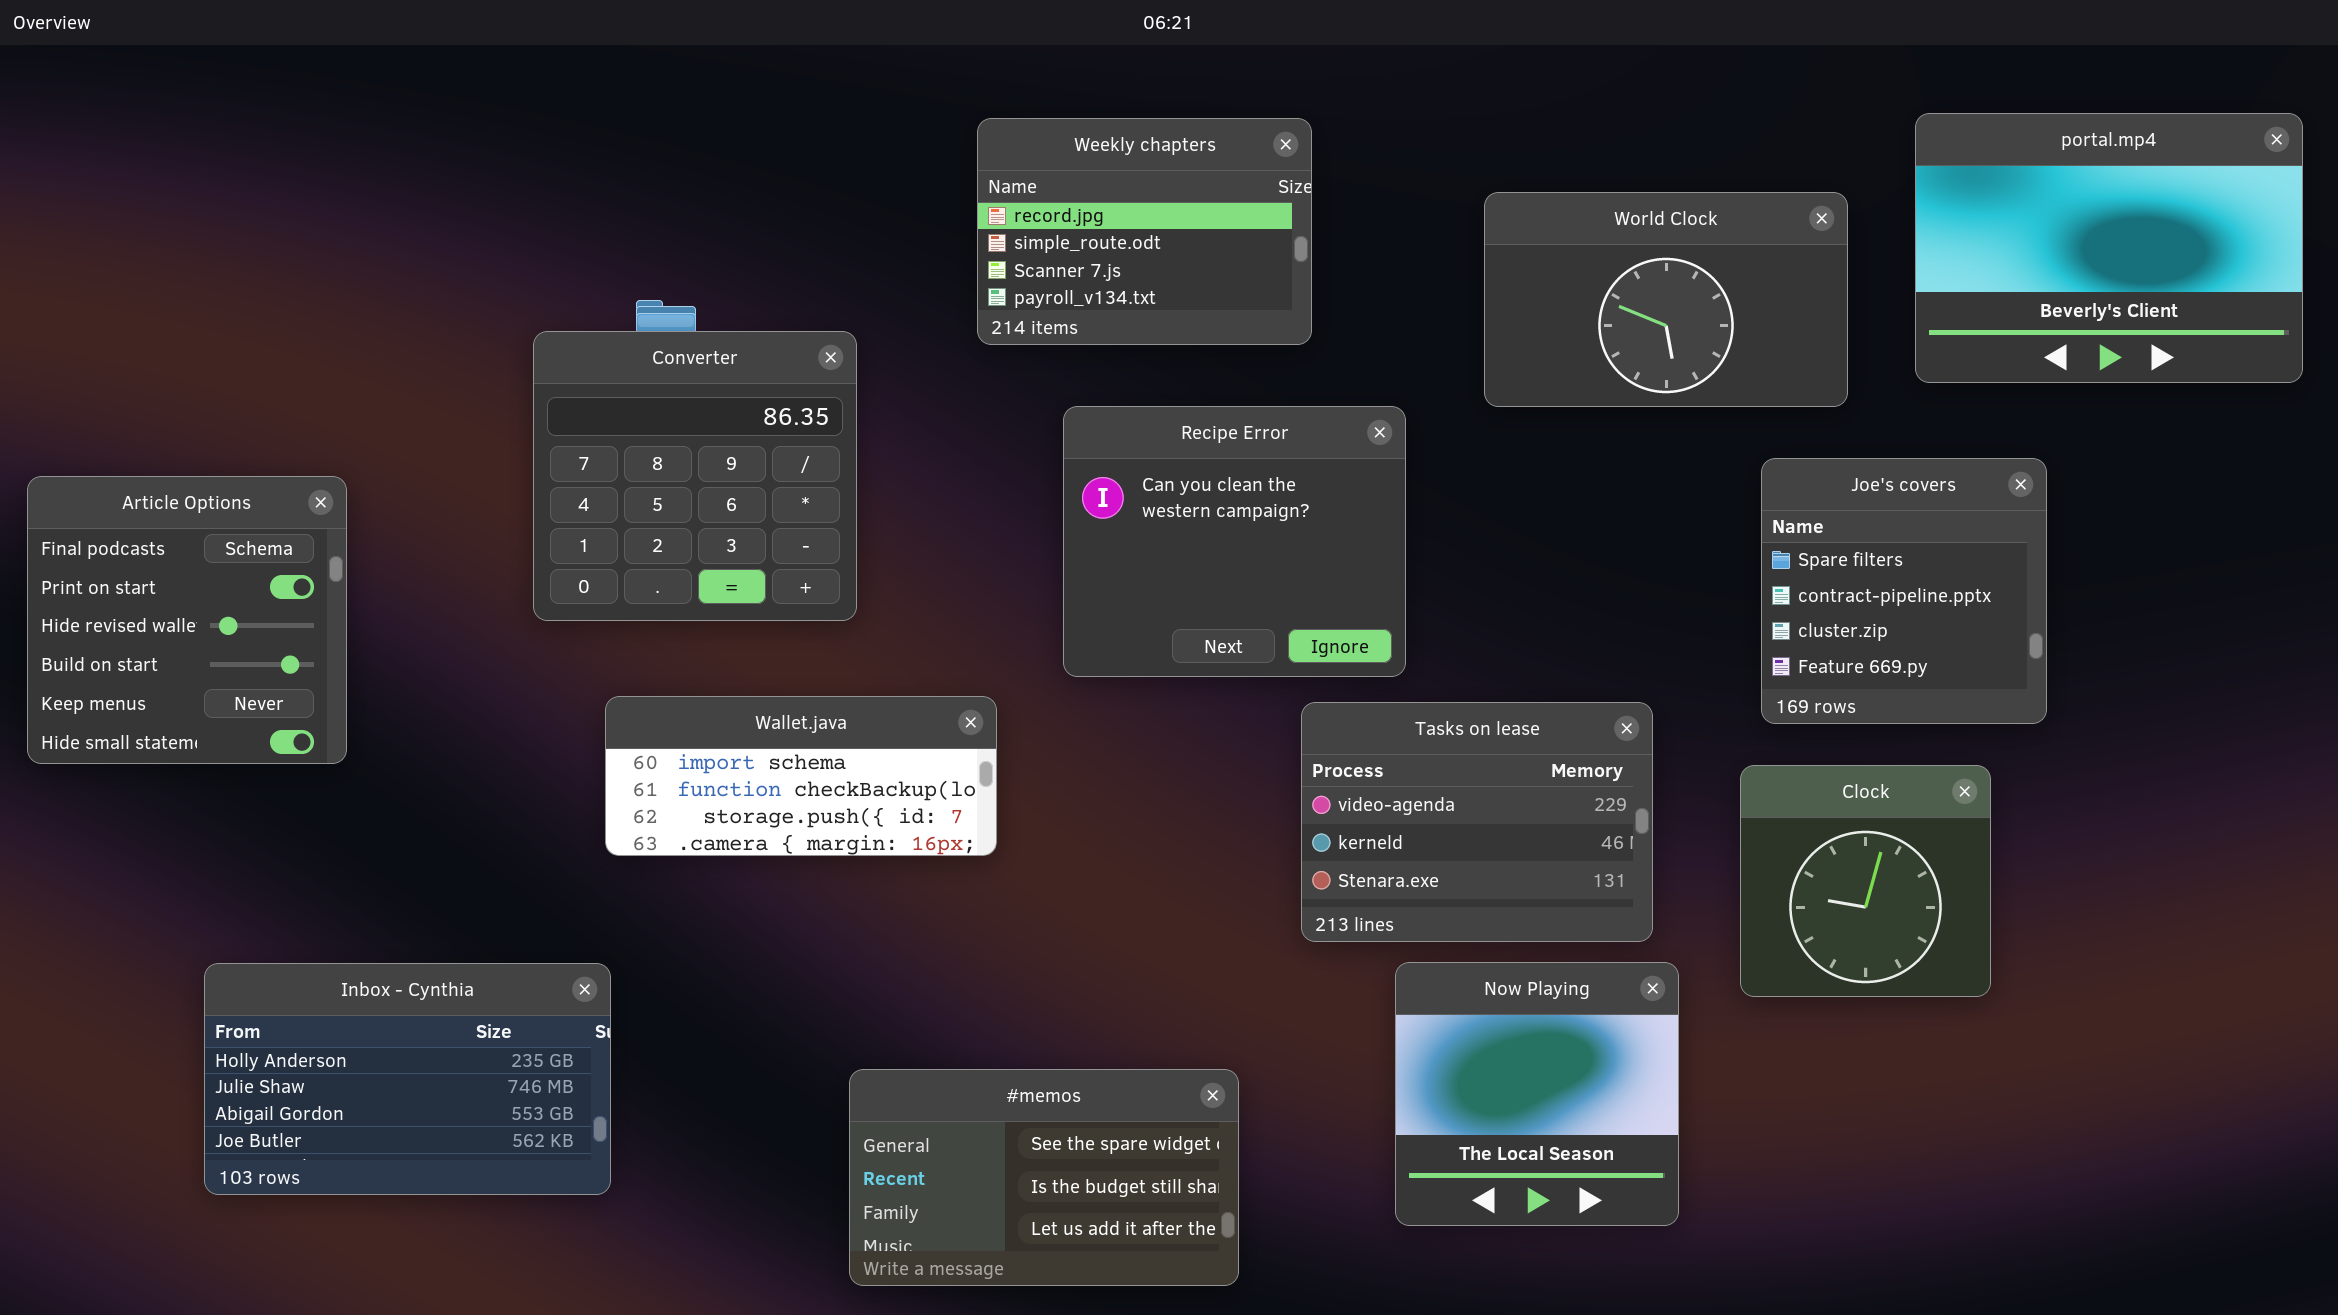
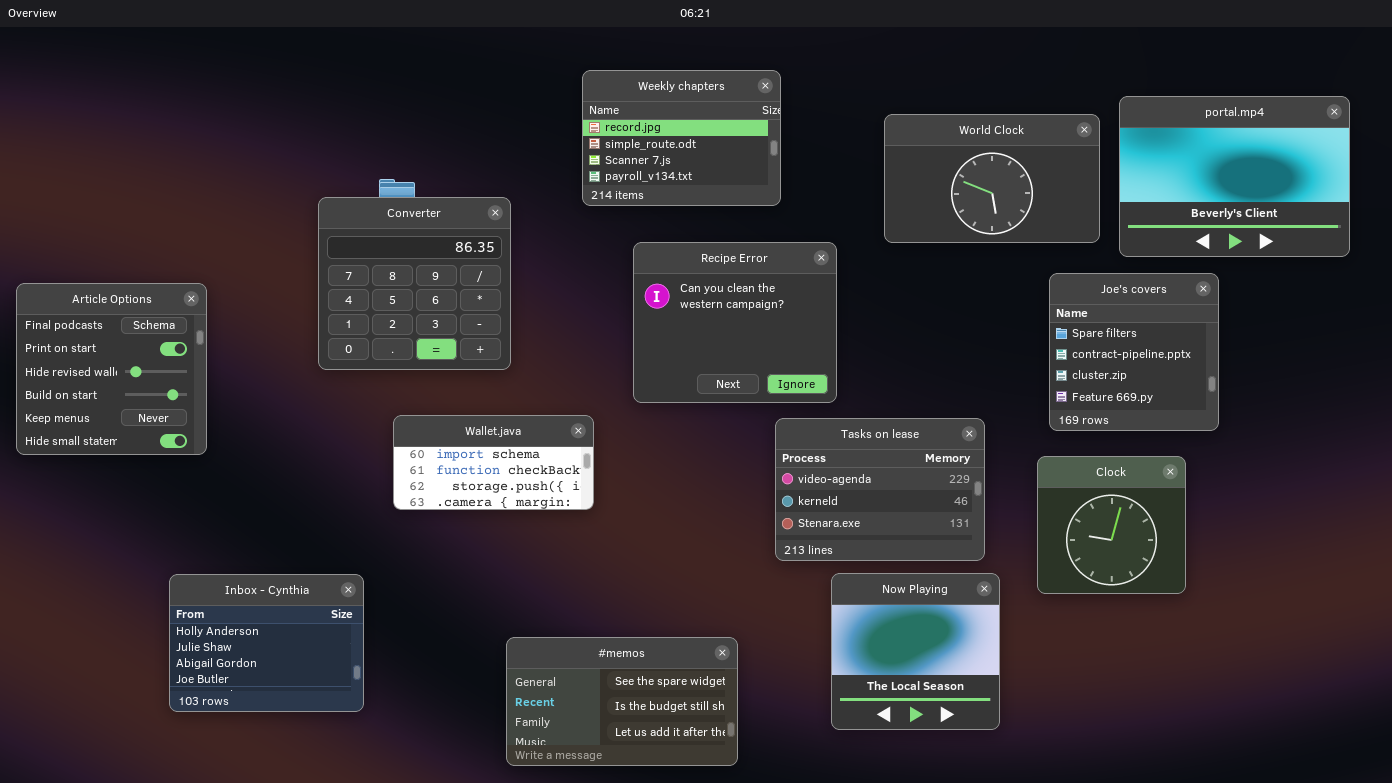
portal.mp4: [1915,113,2303,383] -> [1119,96,1350,257], moved
Wallet.java: [605,696,997,856] -> [393,415,594,510], resized
Inbox - Cynthia: [204,963,611,1195] -> [169,574,364,712], resized

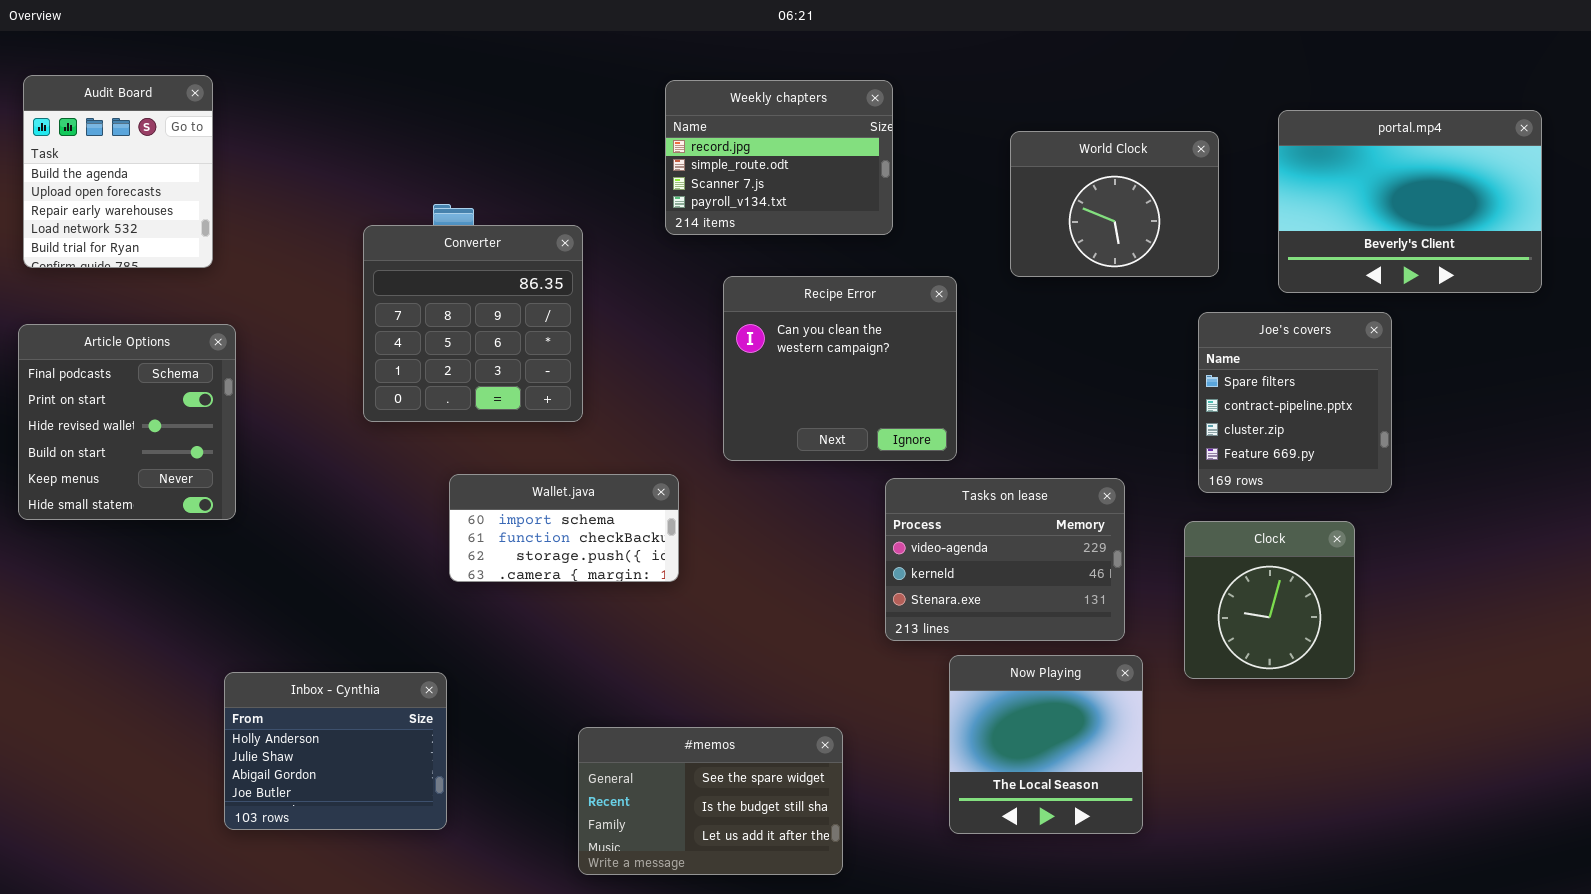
Audit Board: none -> [23,75,213,268], opened
World Clock: [884,114,1100,243] -> [1010,131,1219,277], resized
Inbox - Cynthia: [169,574,364,712] -> [224,672,447,830], moved

